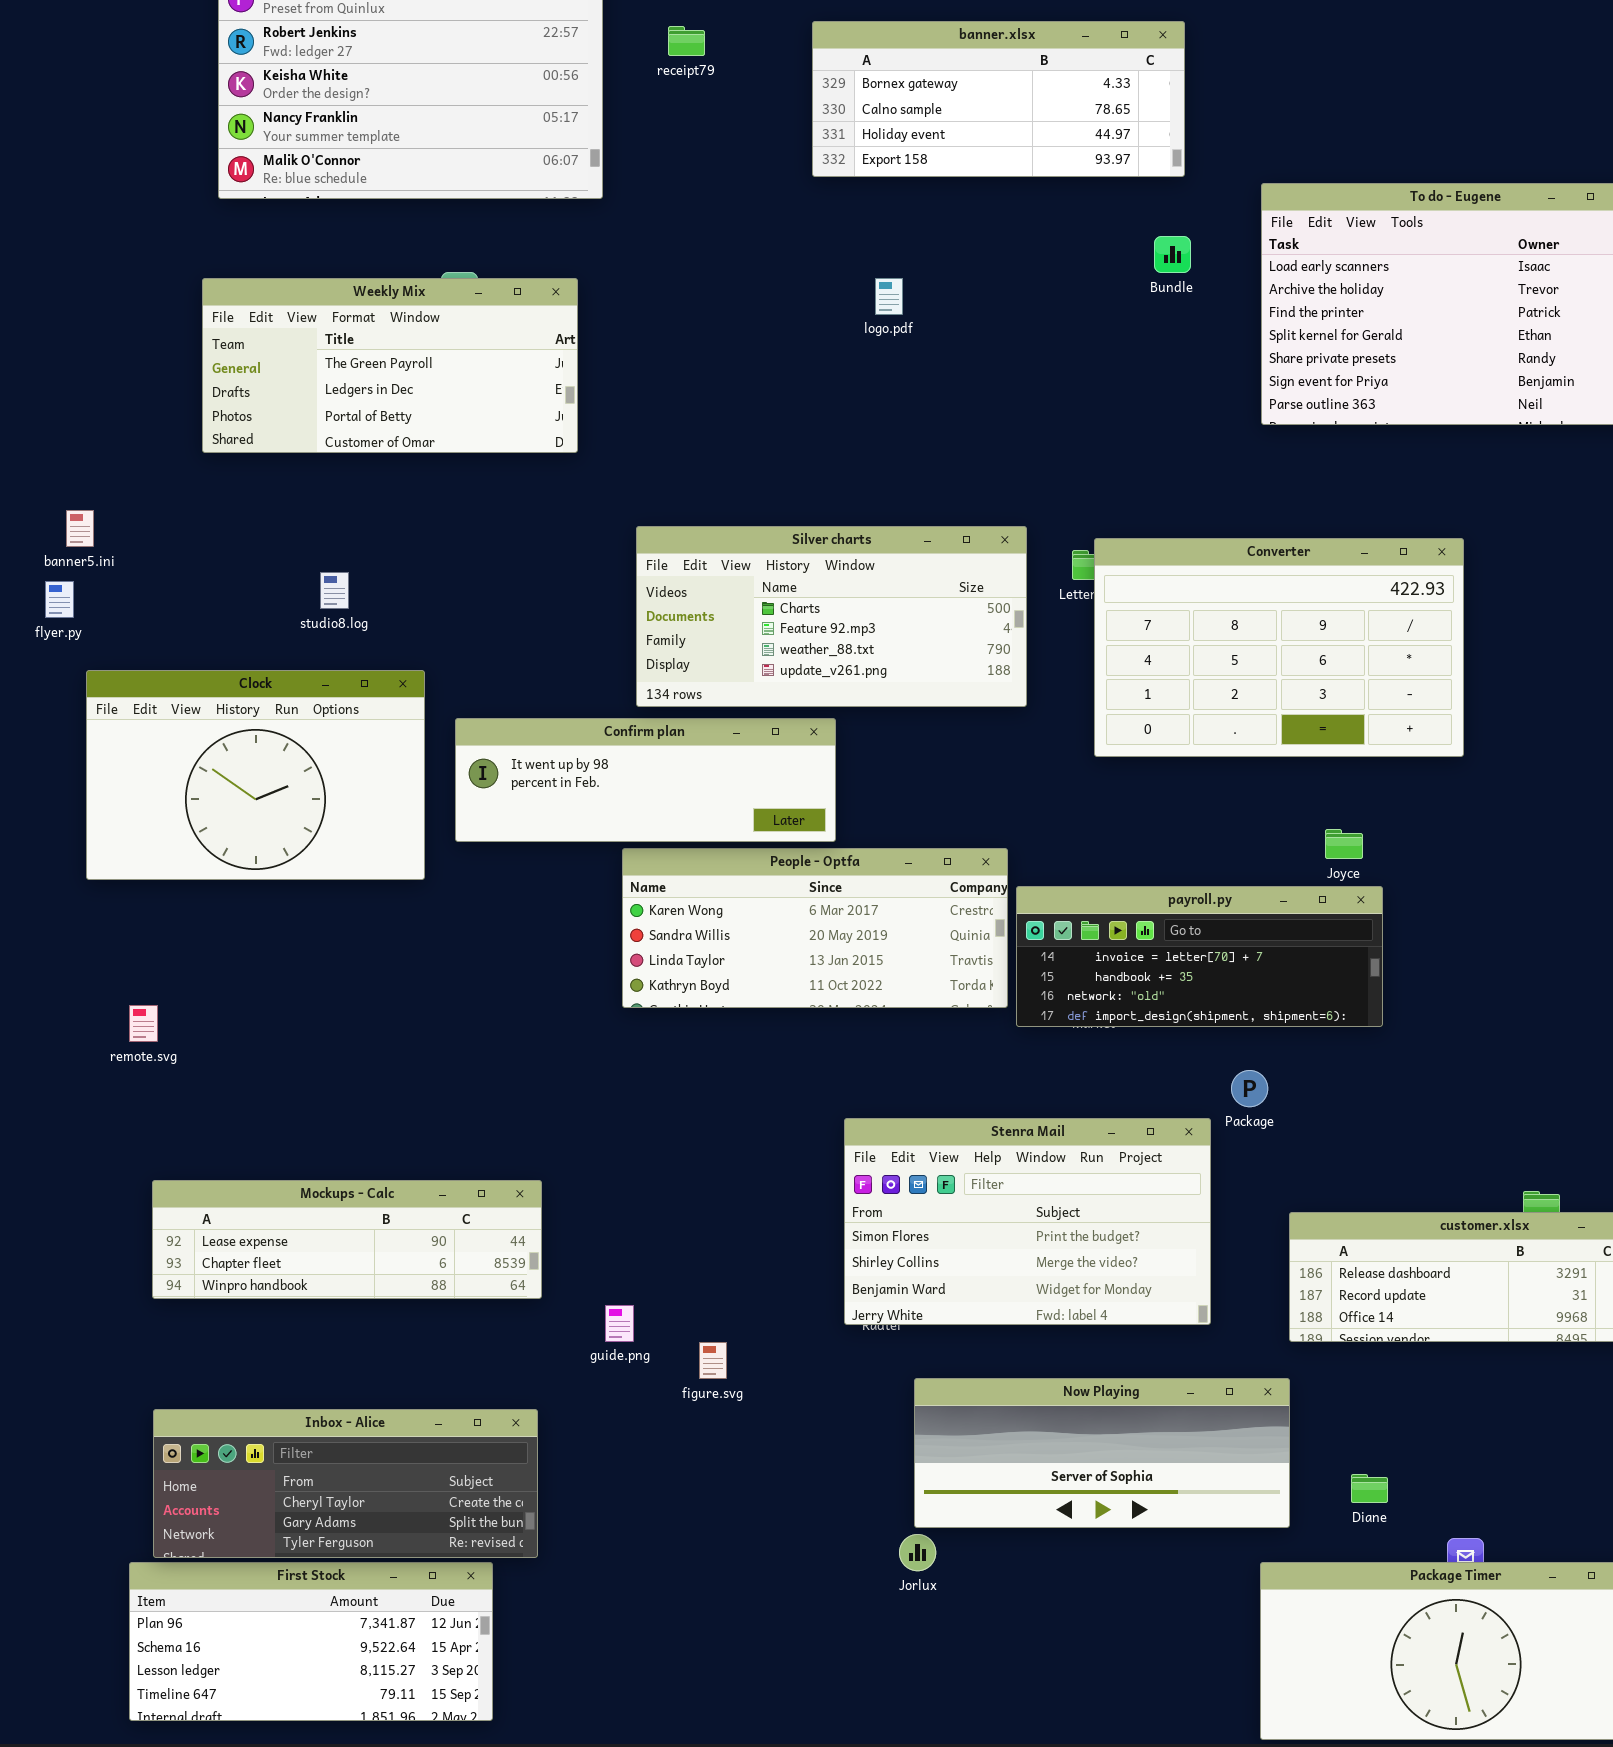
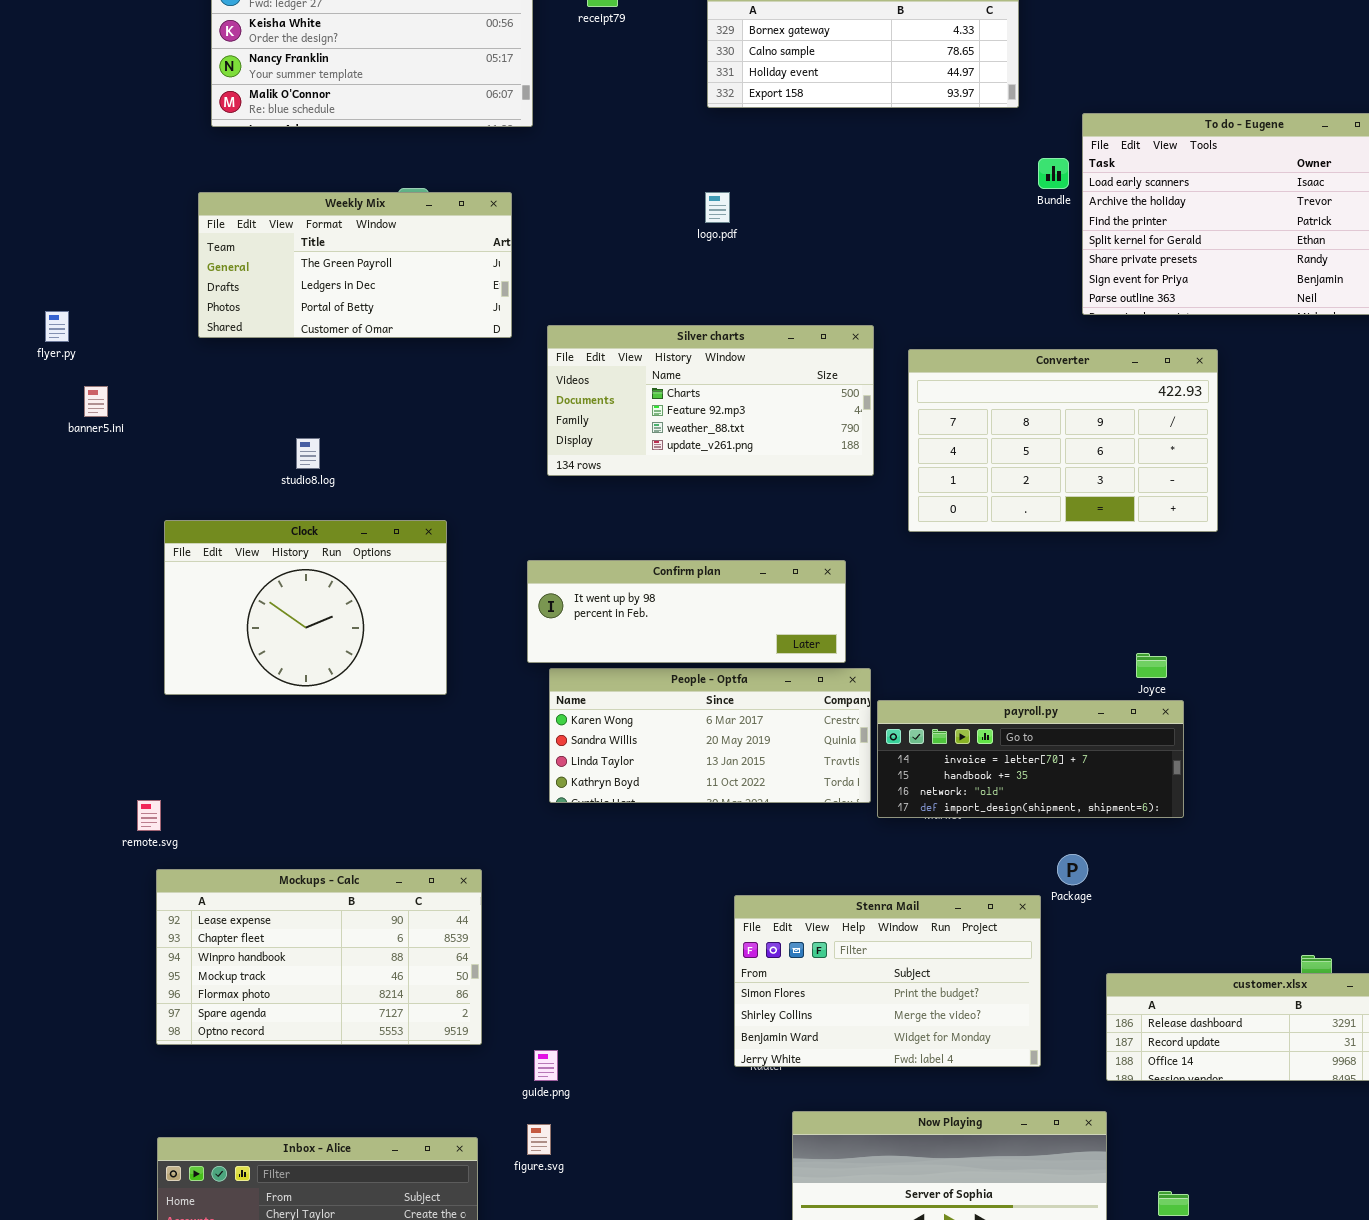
Bundle: [1154,236,1191,273] -> [1038,158,1069,189], moved
logo.pdf: [875,278,903,315] -> [705,192,730,223], moved
Silver charts: [636,526,1027,707] -> [547,325,874,476], moved
Converter: [1094,538,1464,757] -> [908,349,1218,532], moved
flyer.py: [45,581,74,618] -> [45,311,69,342], moved
Clock: [86,670,425,880] -> [164,520,447,695], moved
Confirm plan: [455,718,836,842] -> [527,560,846,663], moved
Mockups - Calc: [152,1180,542,1299] -> [156,869,482,1045], resized
figure.svg: [699,1342,727,1379] -> [527,1124,551,1155], moved

